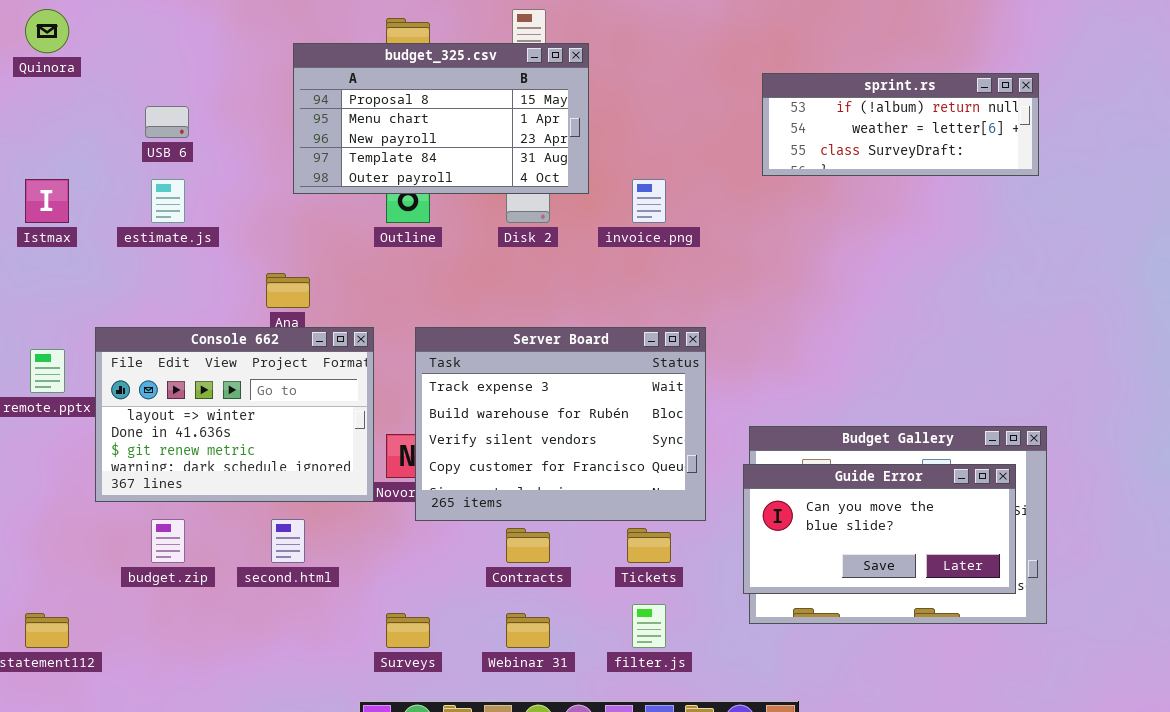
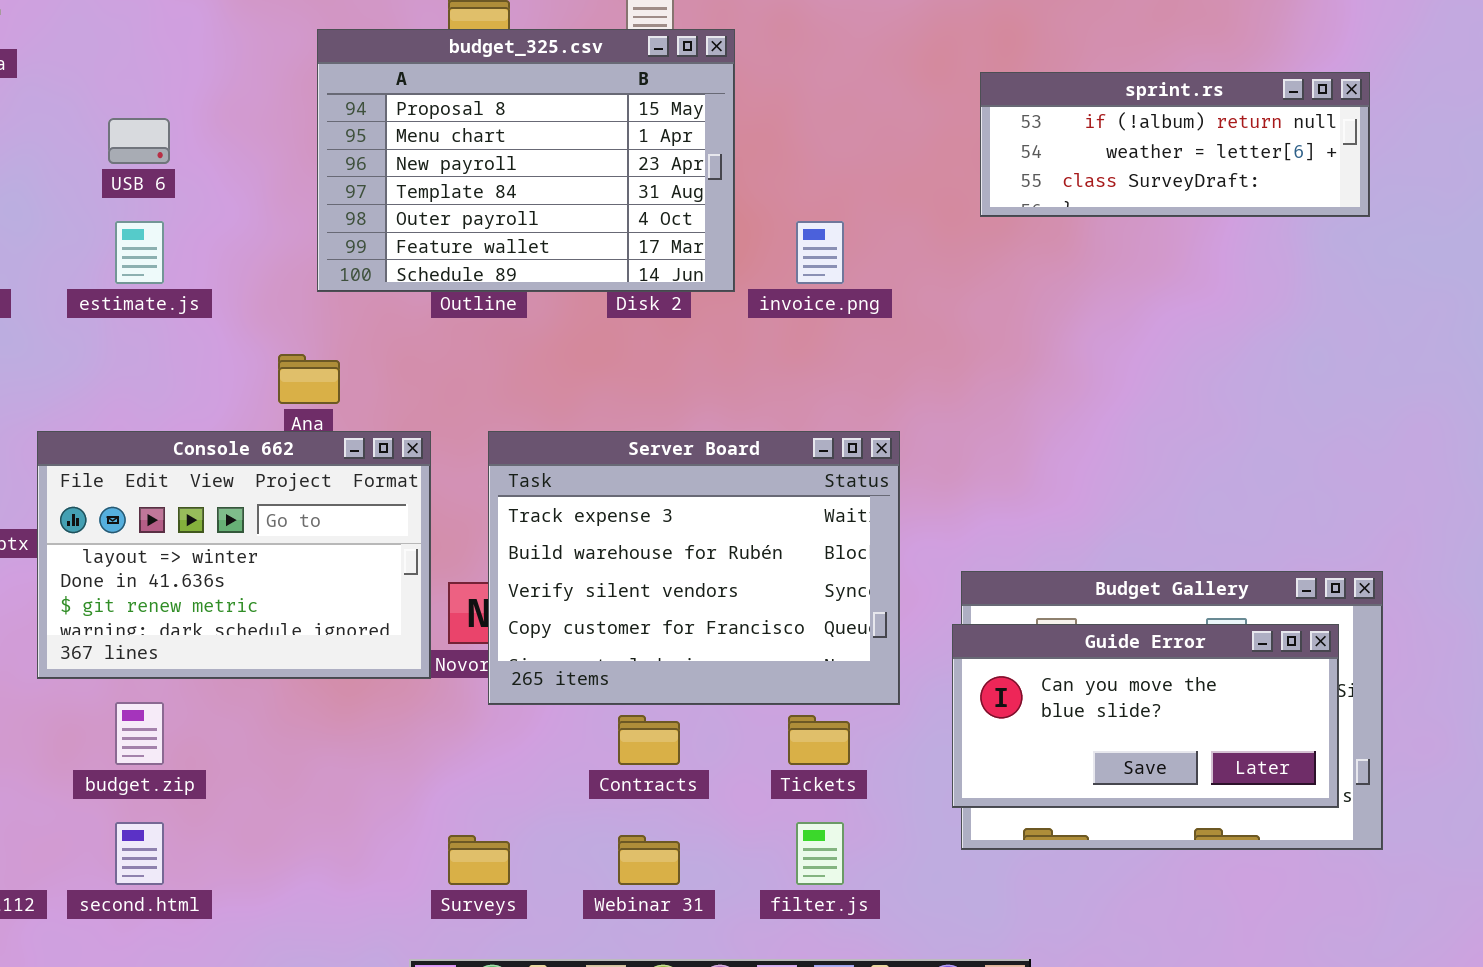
budget_325.csv: [293,43,589,194] -> [317,29,735,292], resized
second.html: [271,519,305,563] -> [115,822,164,885], moved

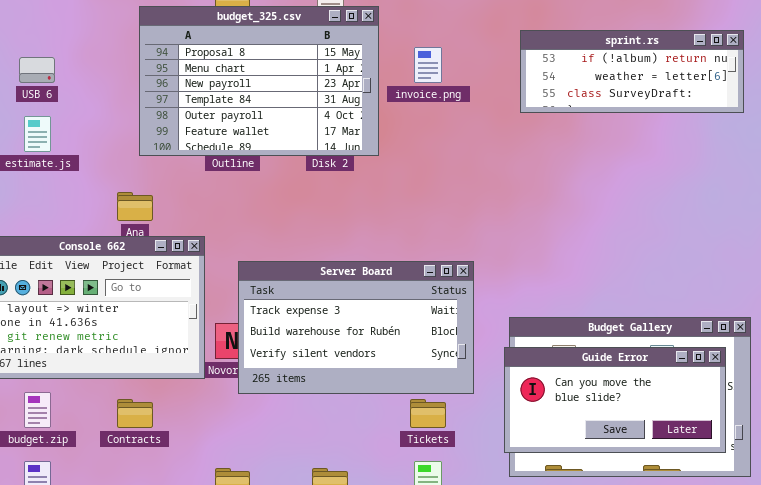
invoice.png: [796,221,844,284] -> [414,47,442,83], moved
Server Board: [488,431,900,705] -> [238,261,474,394], resized
Contracts: [618,715,680,765] -> [117,399,153,428], moved

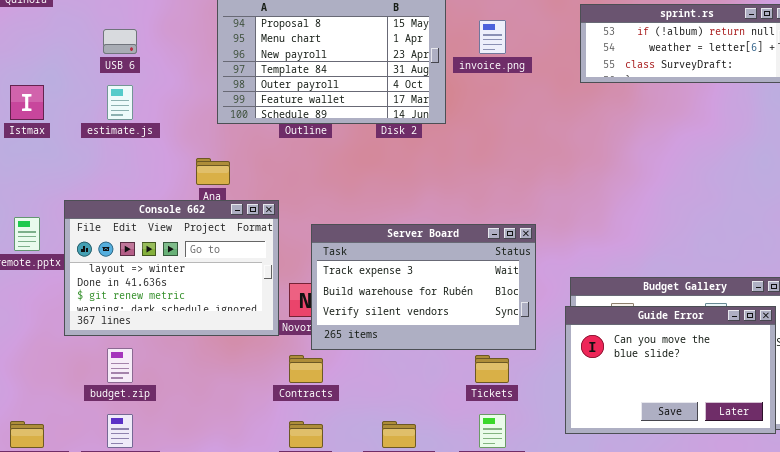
Guide Error: [504,347,726,453] -> [565,306,776,434], resized
Contracts: [117,399,153,428] -> [289,355,323,383], moved

